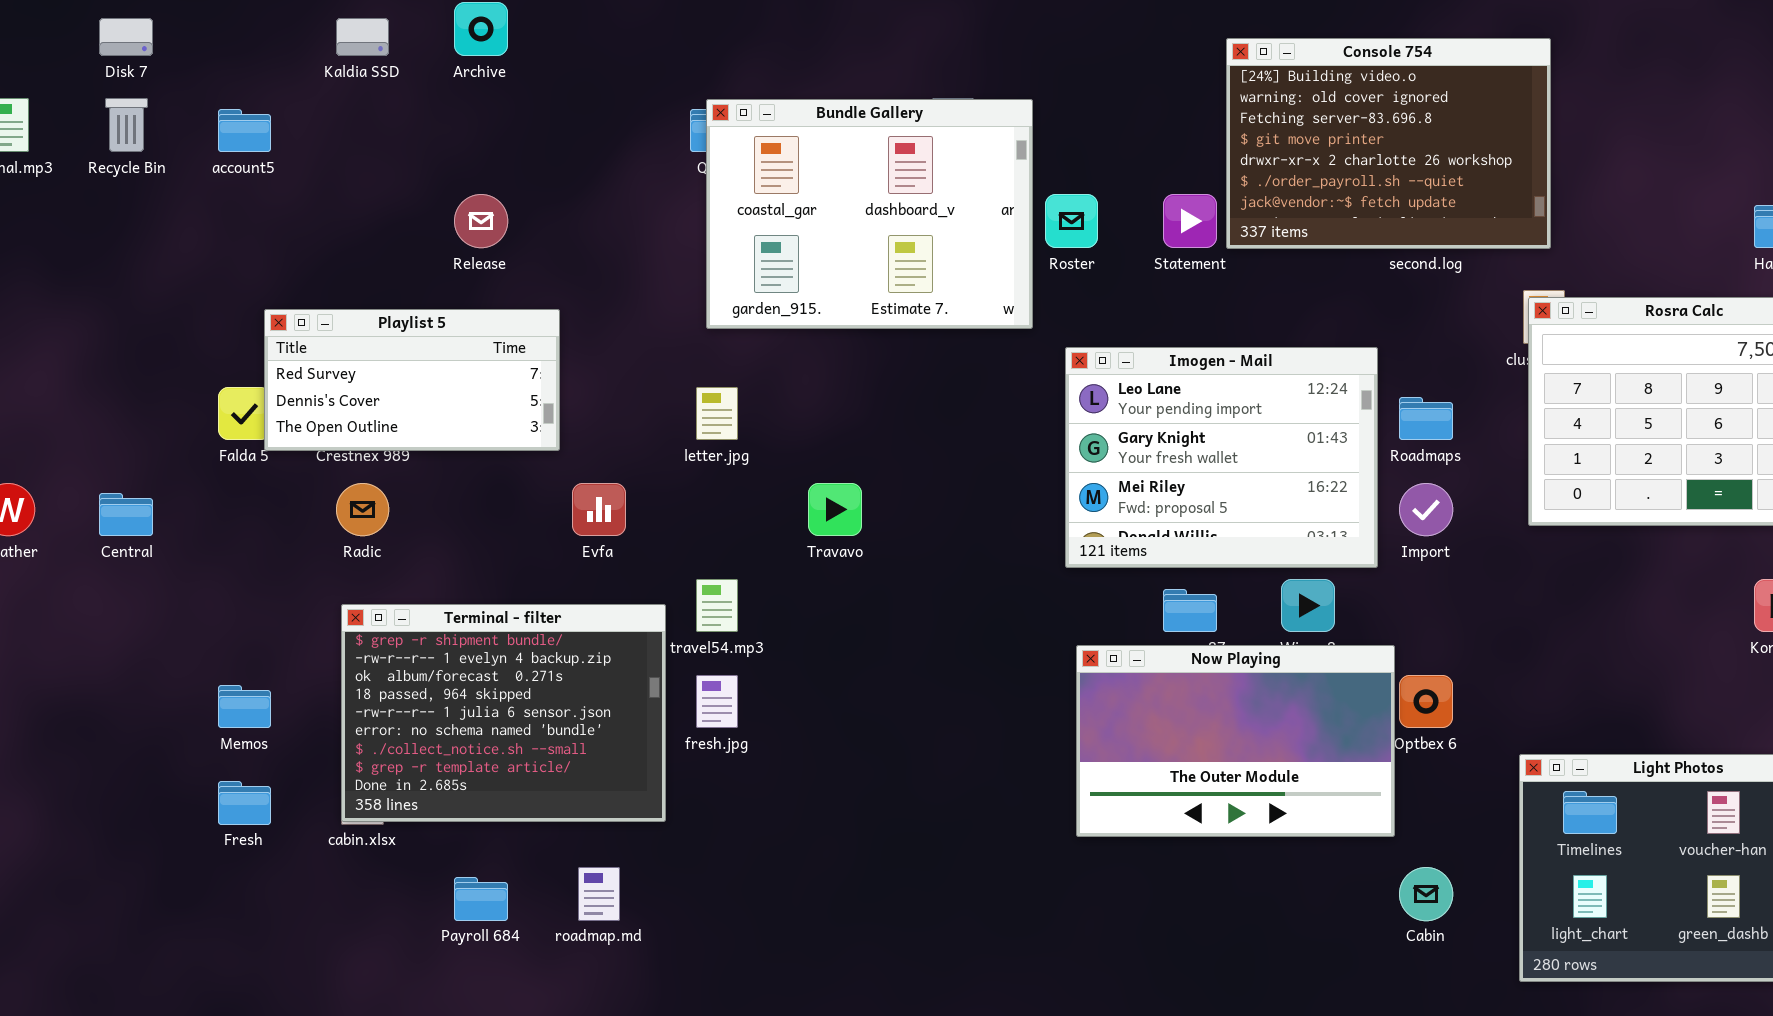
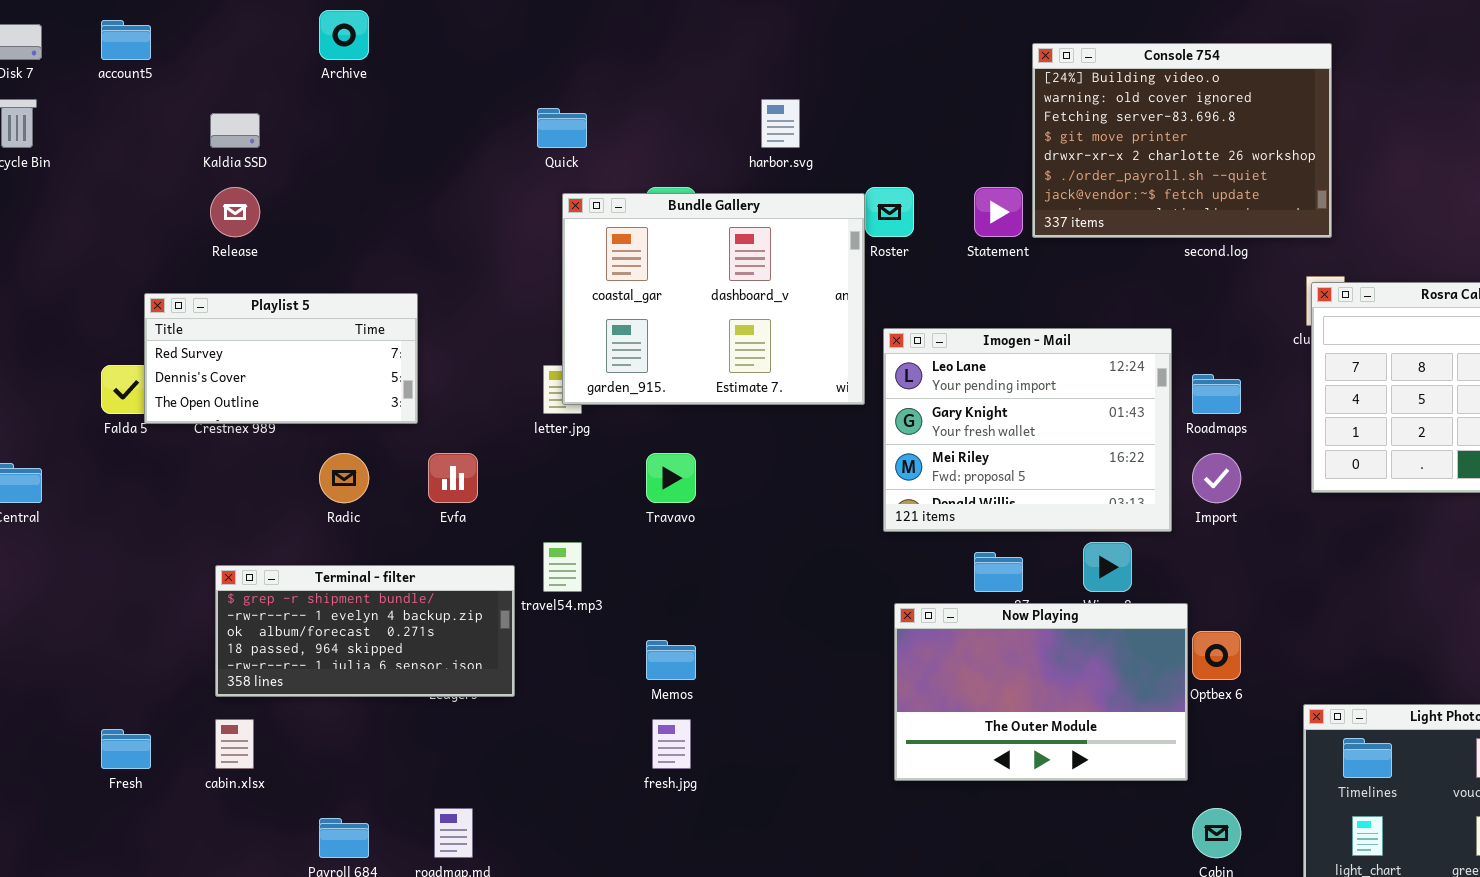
Kaldia SSD: [336,18,389,56] -> [210,113,260,148], moved
Bundle Gallery: [706,99,1033,329] -> [562,193,865,405], moved
account5: [218,109,271,152] -> [101,20,151,60], moved
Release: [454,194,508,248] -> [210,187,260,237], moved
Radic: [336,483,389,536] -> [319,453,369,503], moved
Terminal - filter: [341,604,666,822] -> [215,565,515,697], resized
fresh.jpg: [696,675,738,728] -> [652,719,691,769], moved
Memos: [218,685,271,728] -> [646,640,696,680], moved

